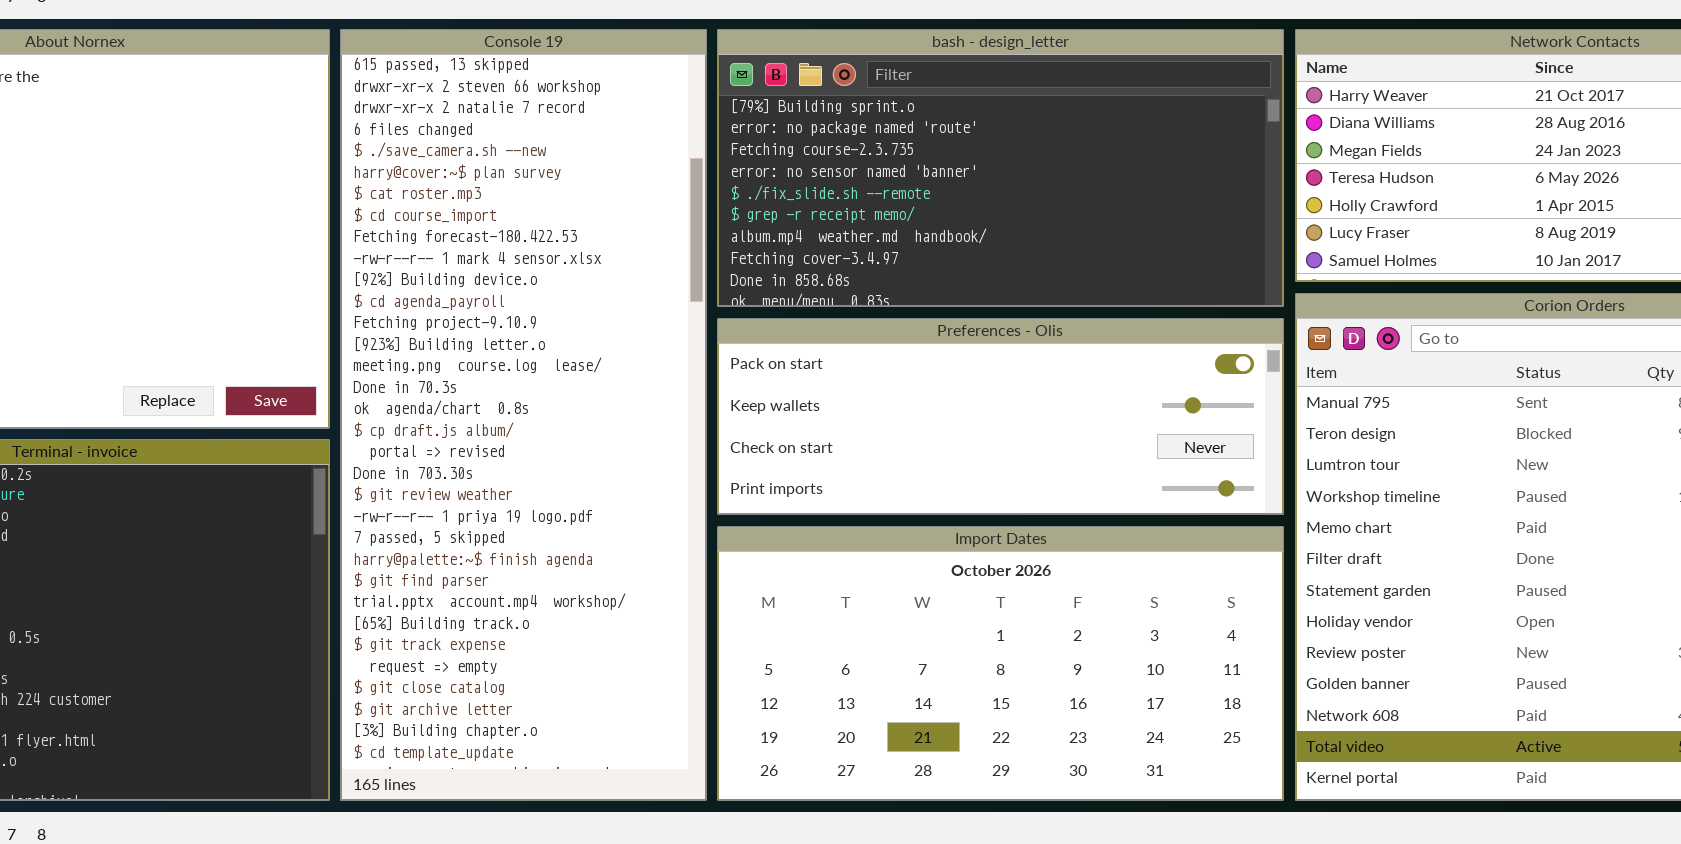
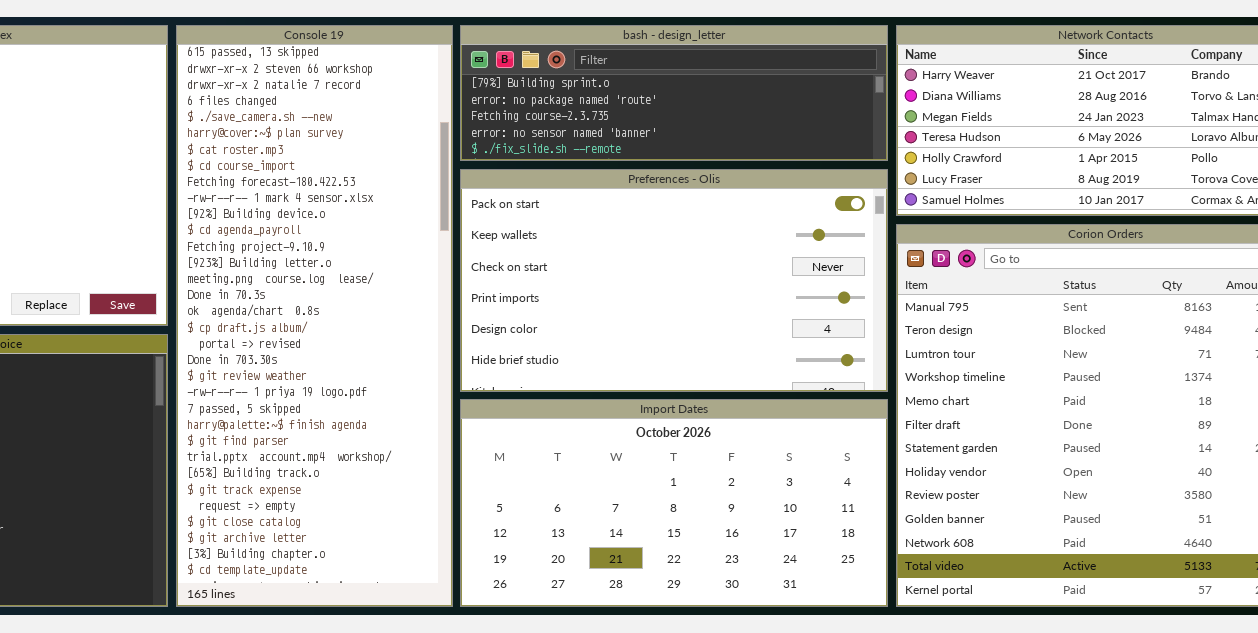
bash - design_letter: [717,29,1284,307] -> [460,25,888,161], resized
Preferences - Olis: [717,318,1284,515] -> [460,169,888,392], resized

